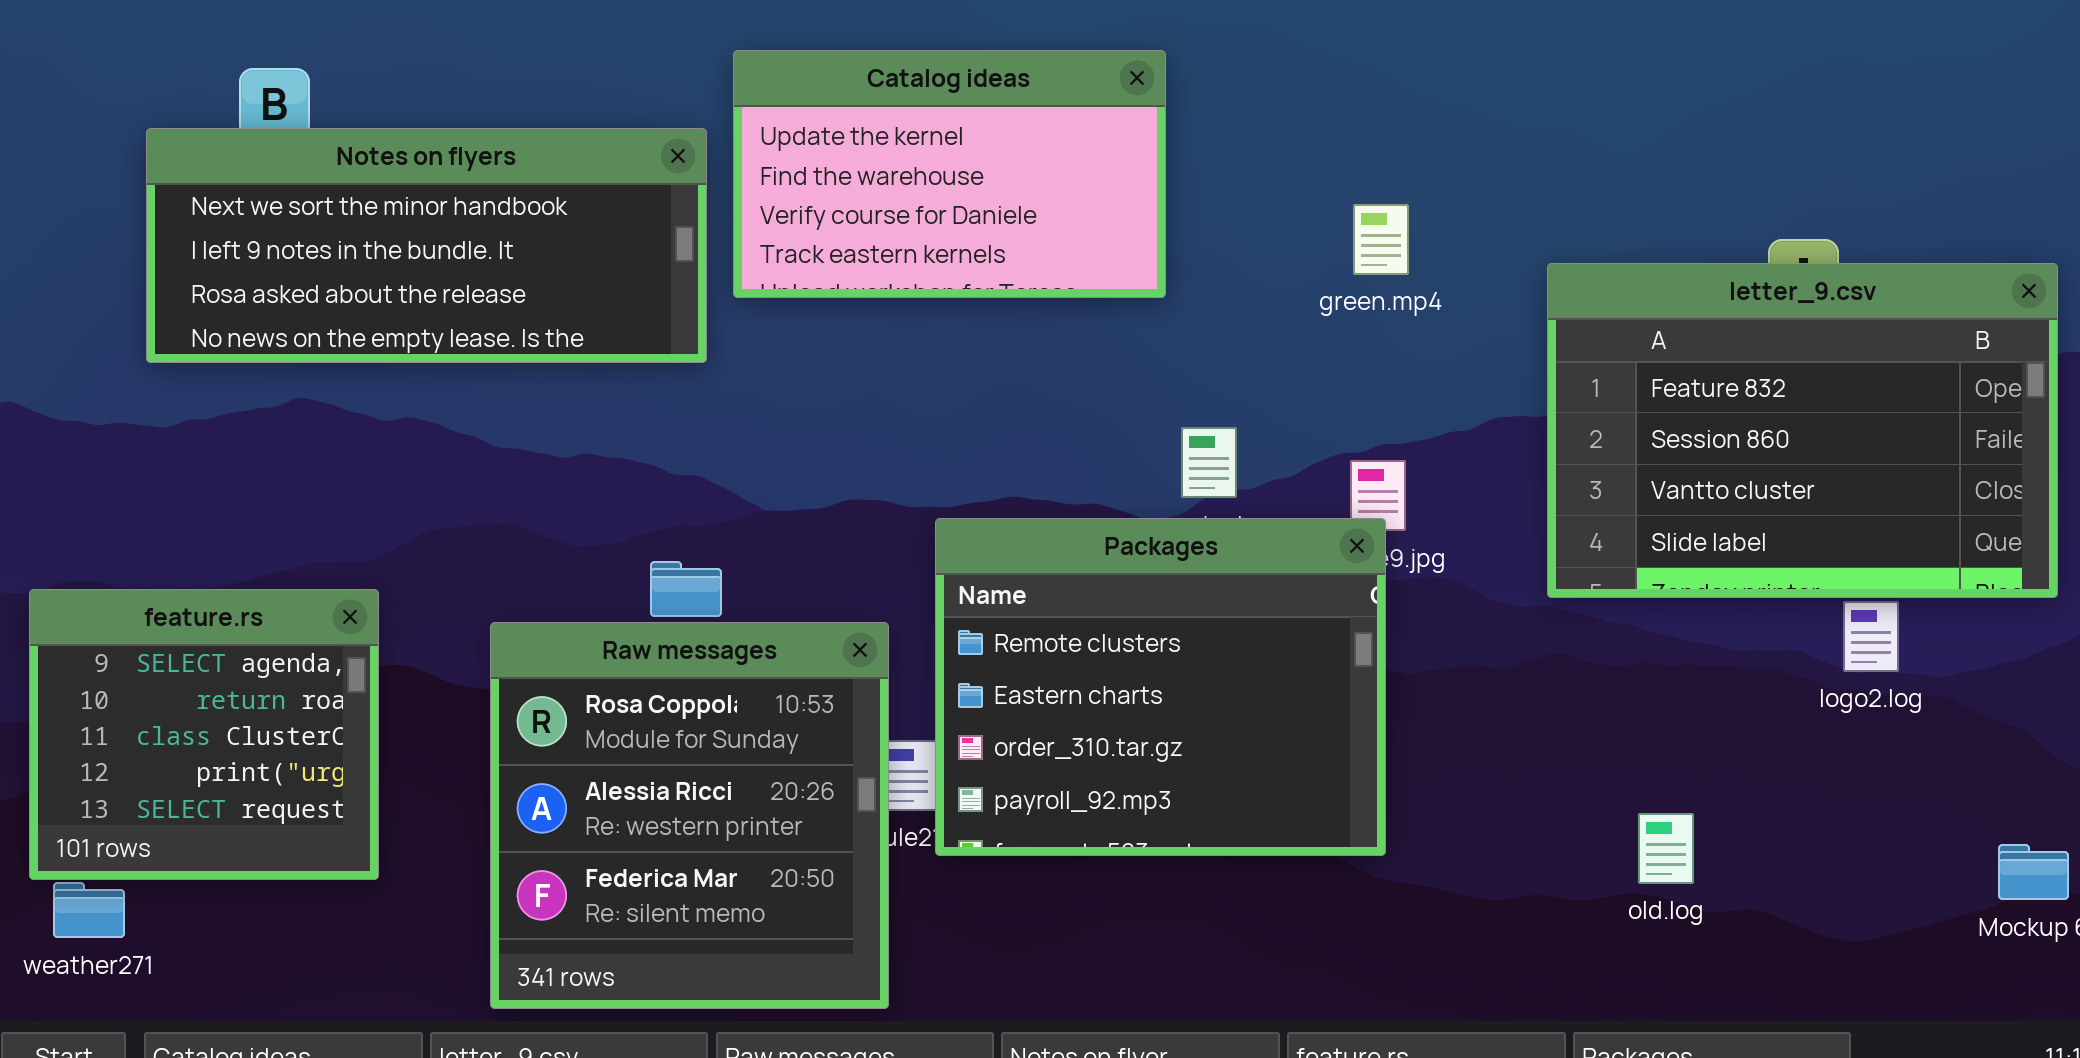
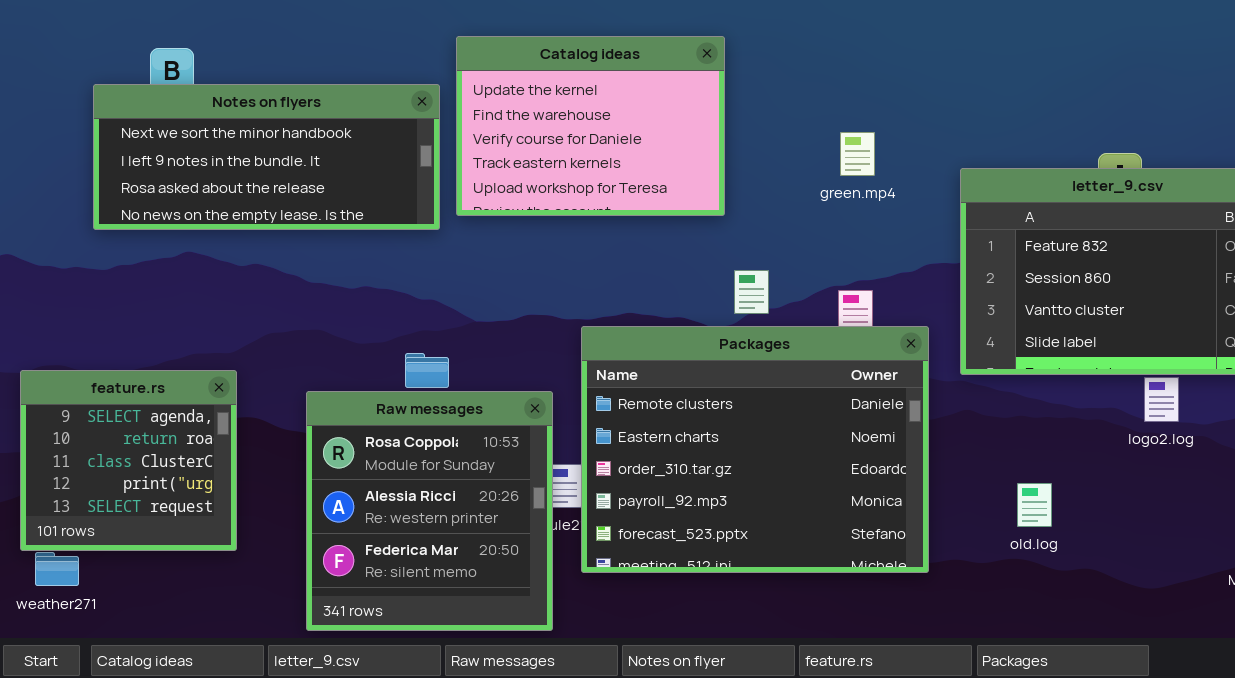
Catalog ideas: [733,50,1166,298] -> [456,36,725,216], resized
Packages: [935,518,1386,856] -> [581,326,929,573], resized
old.log: [1638,813,1694,884] -> [1017,483,1052,527], moved

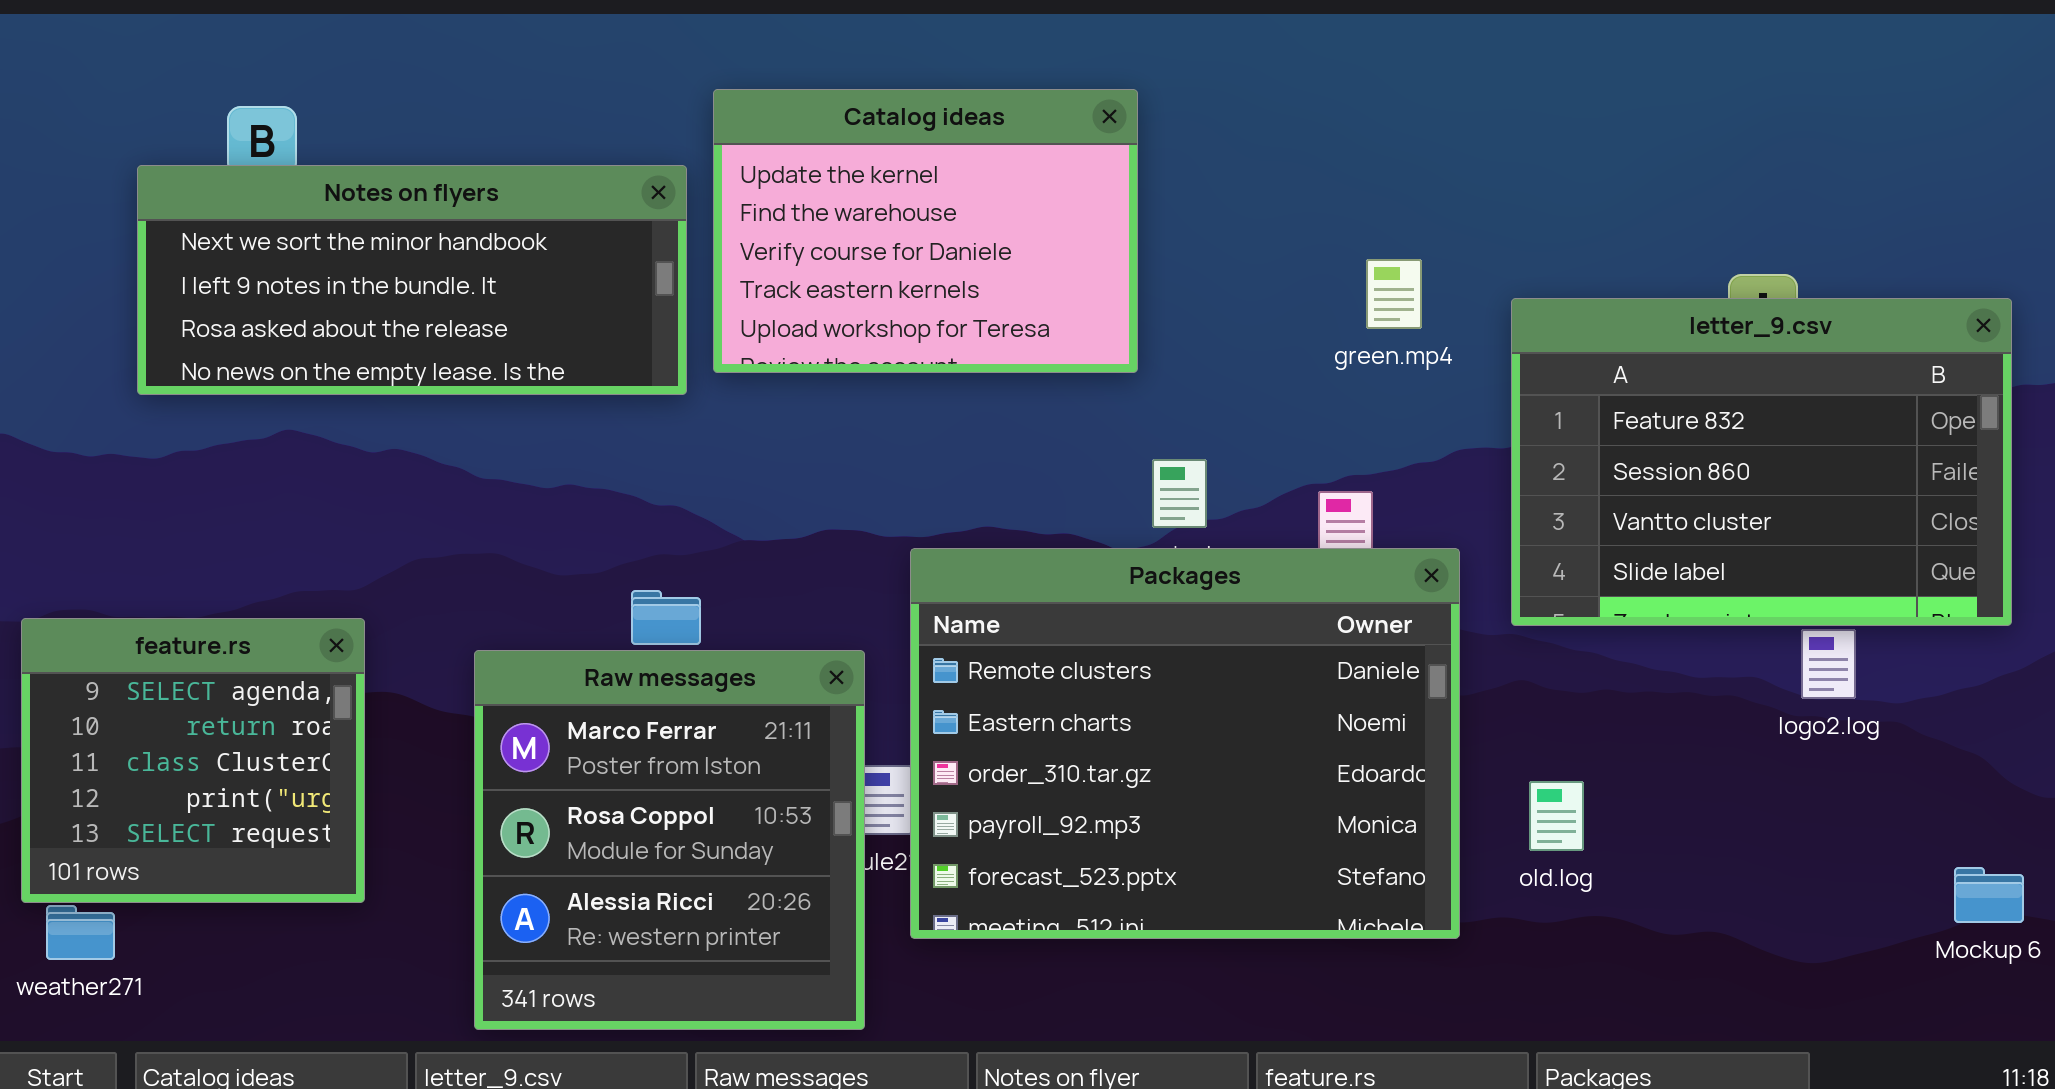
green.mp4: [840,132,875,176] -> [1366,259,1422,329], moved
Raw messages: [306,391,553,631] -> [474,650,865,1030], scrolled up 1 row
old.log: [1017,483,1052,527] -> [1529,781,1584,851], moved

